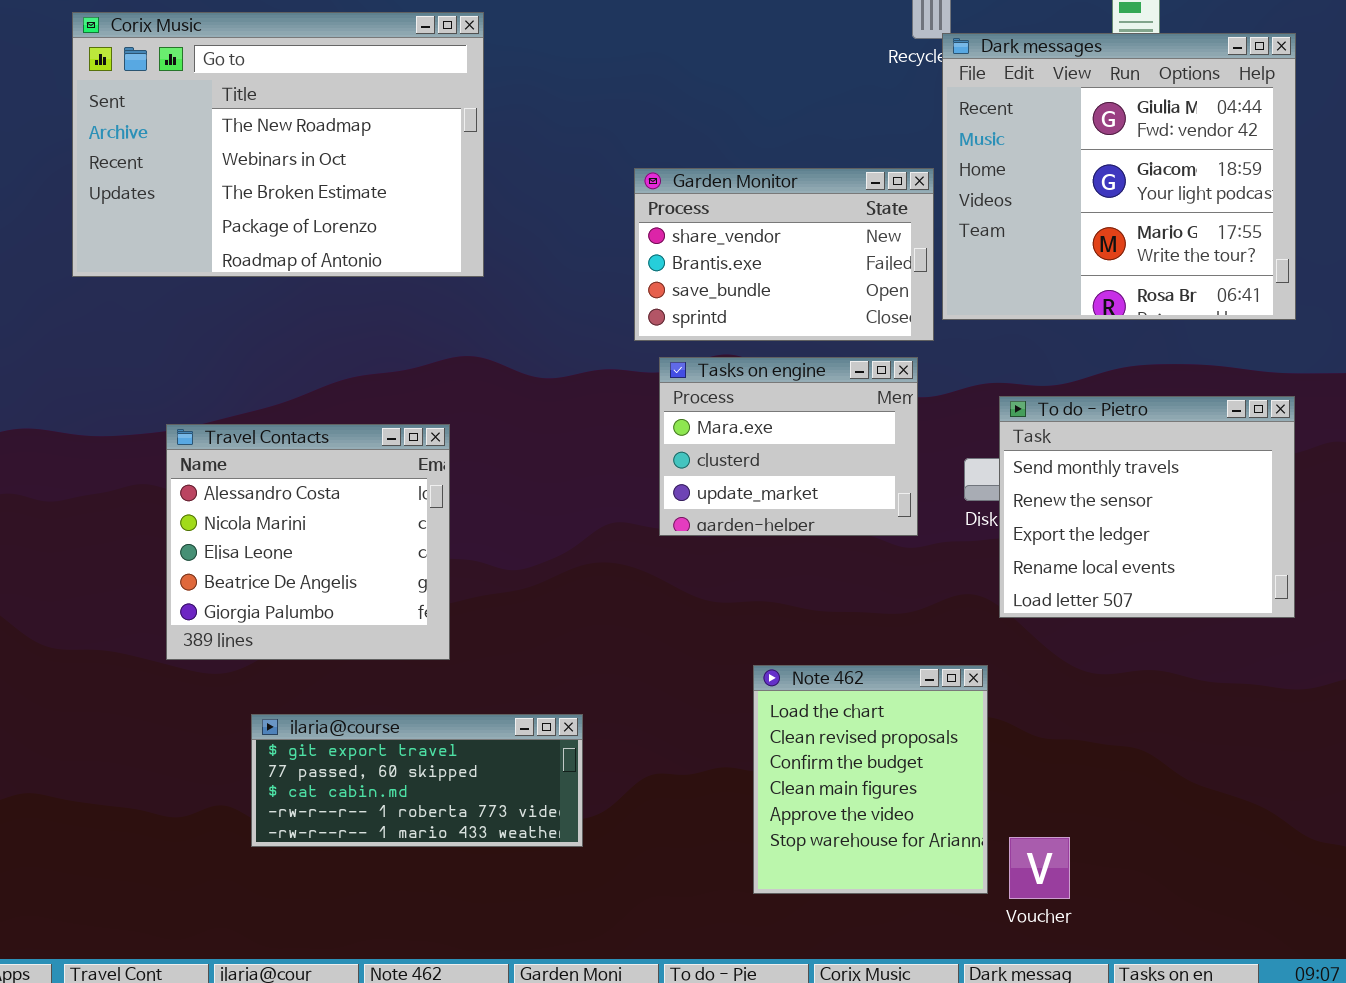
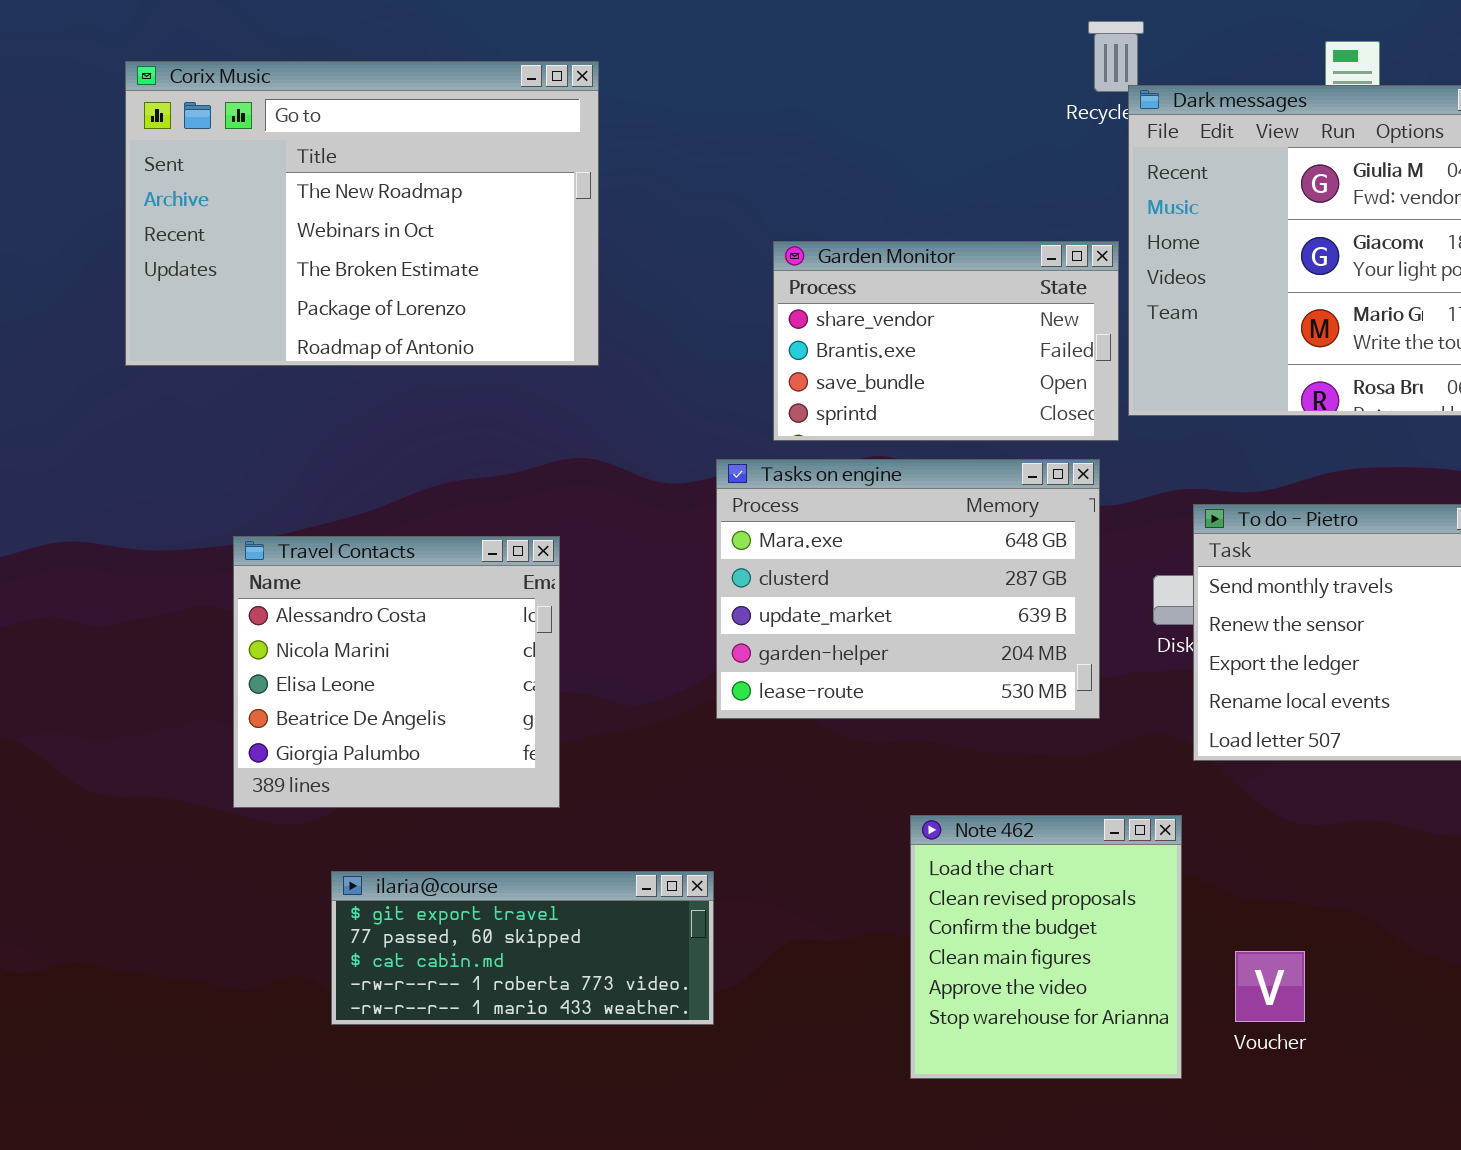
Tasks on engine: [659,357,918,536] -> [716,459,1100,719], resized
Voucher: [1009,837,1070,899] -> [1235,951,1305,1022], moved

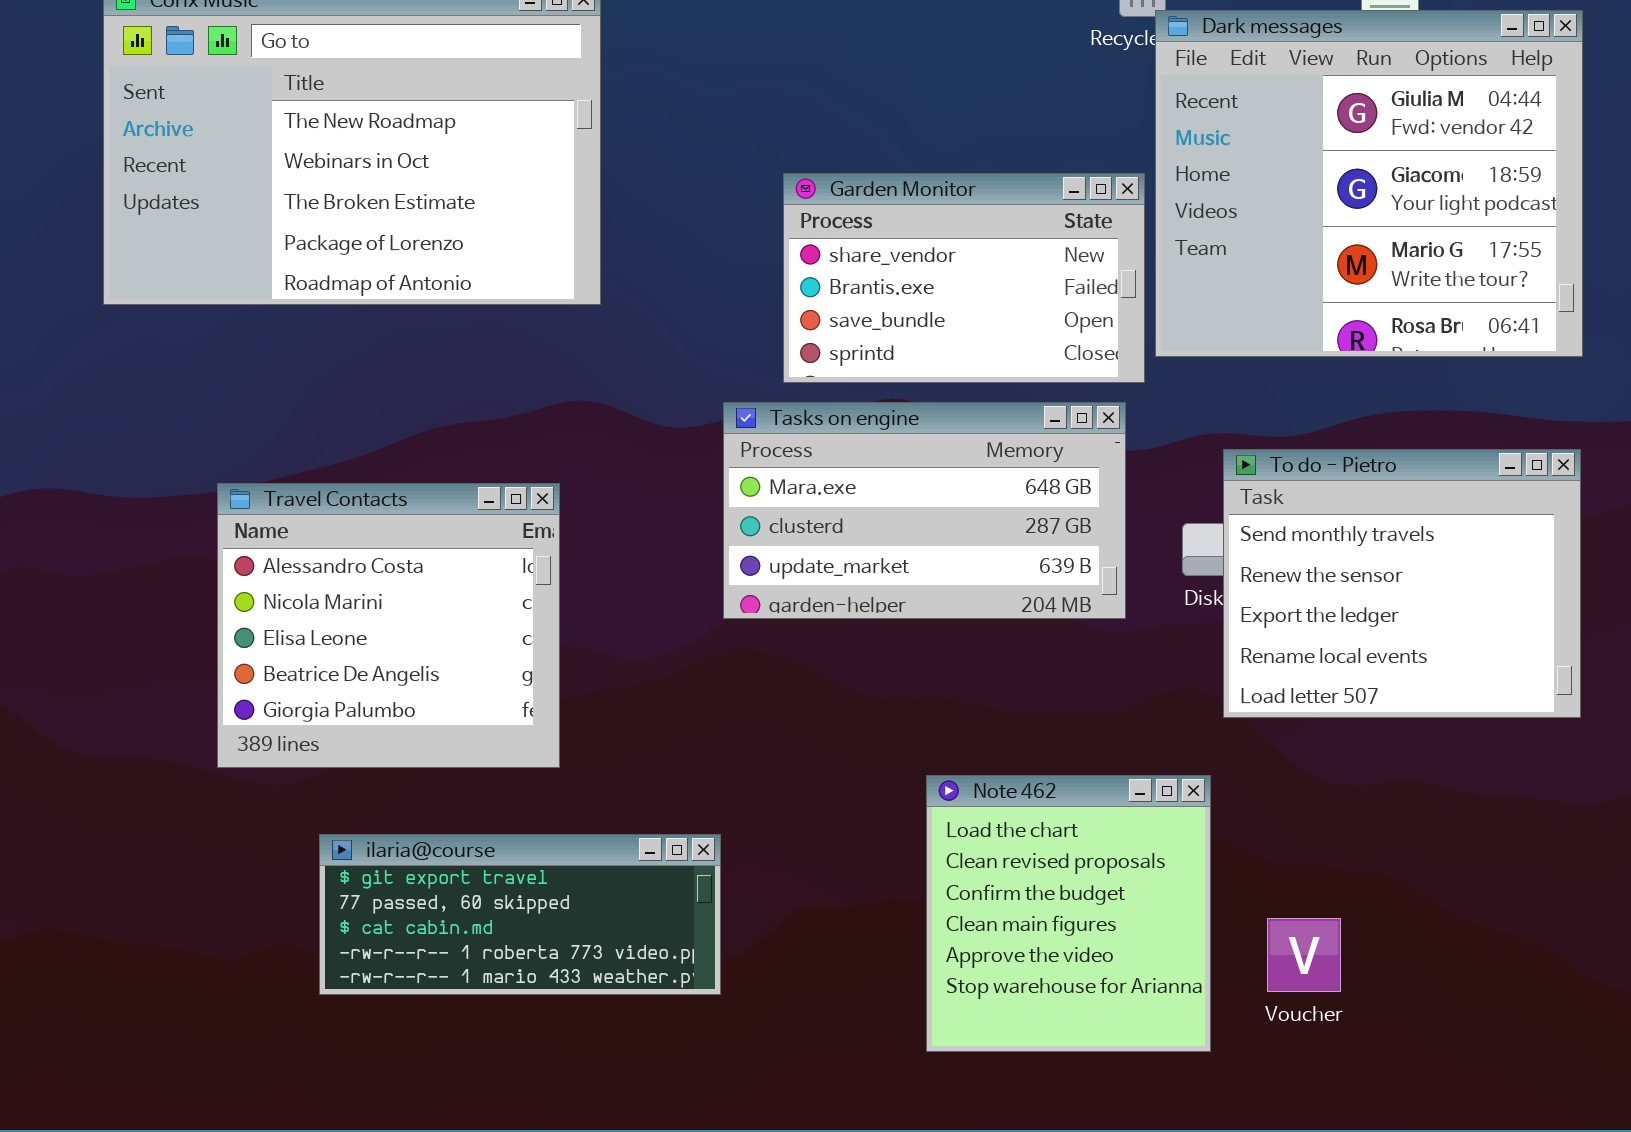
Tasks on engine: [716,459,1100,719] -> [723,402,1126,619], resized

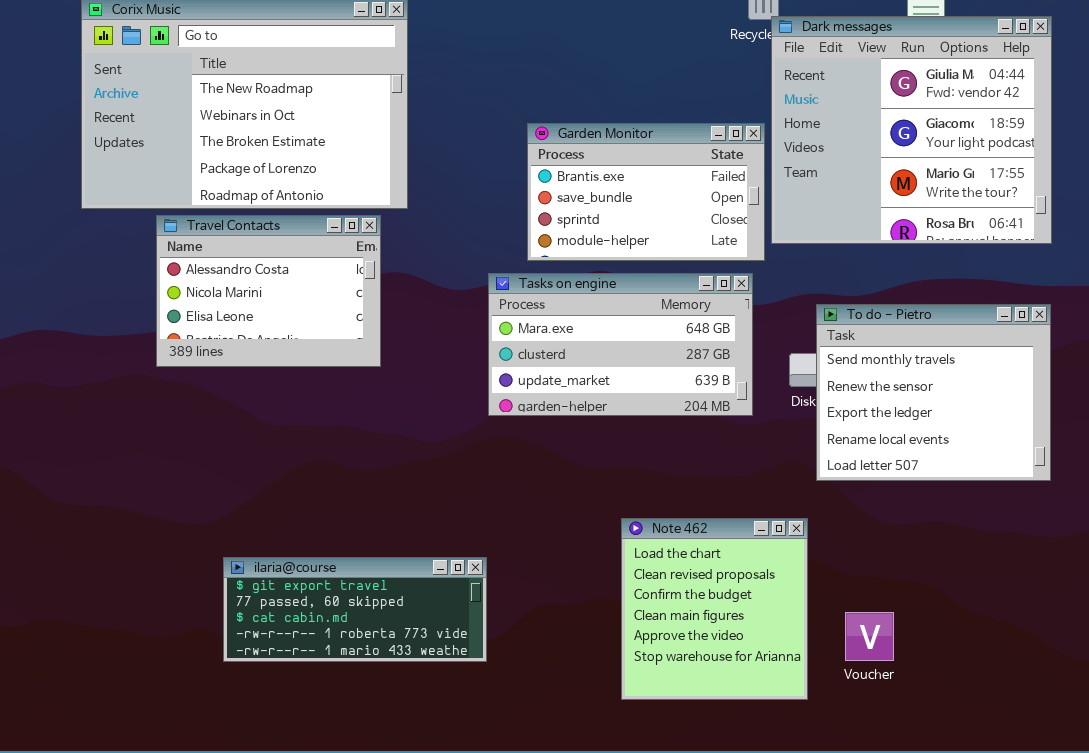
Garden Monitor: [783,173,1145,383] -> [527,123,765,261], scrolled down 1 row
Travel Contacts: [217,483,560,768] -> [156,215,381,367], moved, resized

